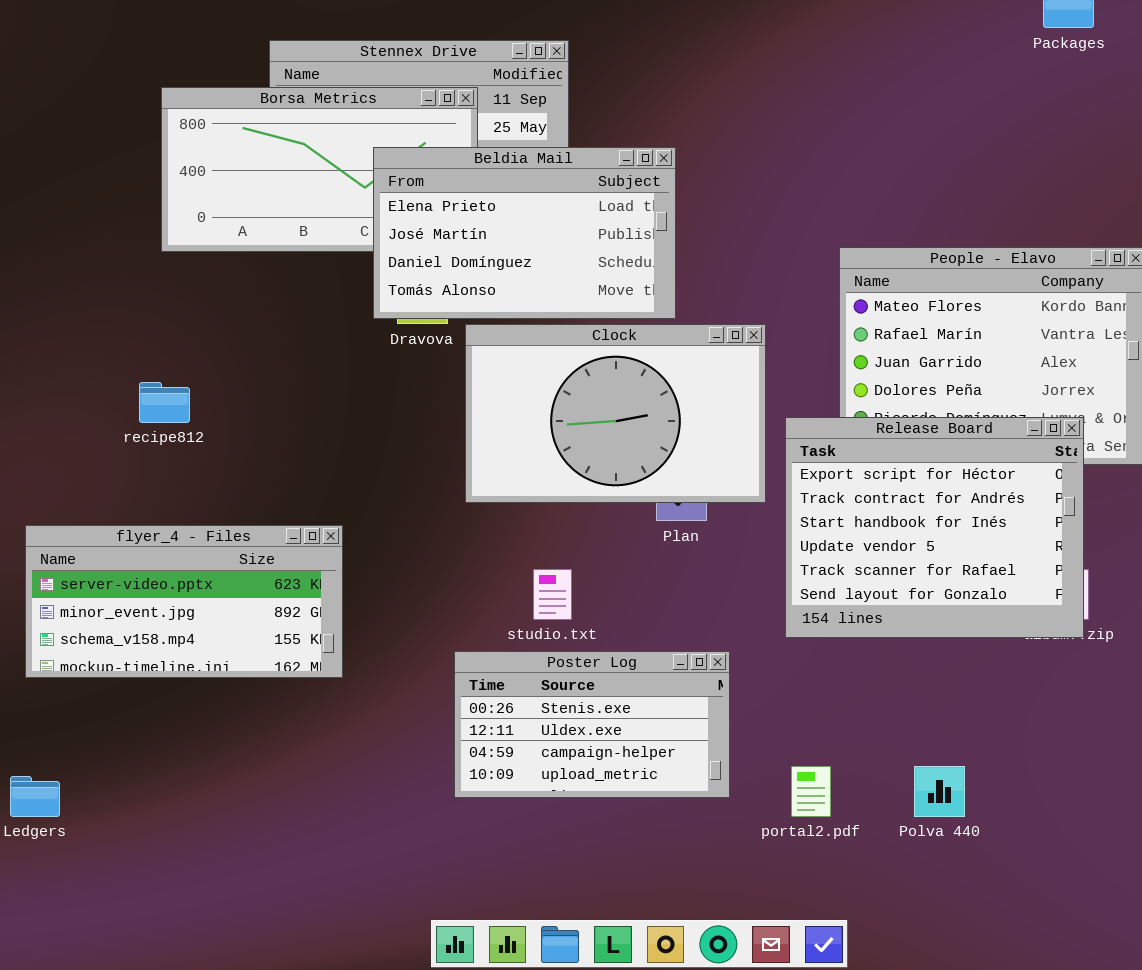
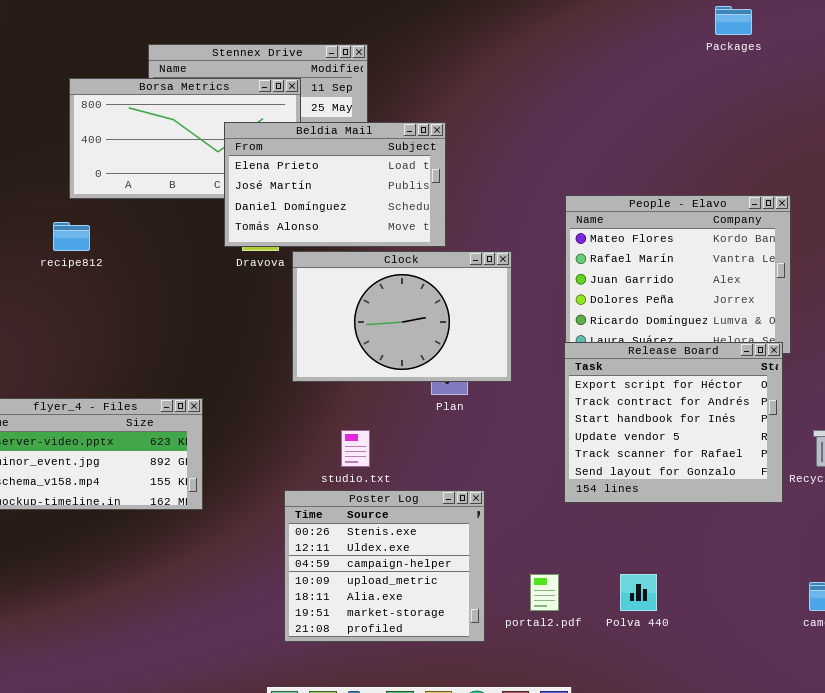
recipe812: [139,382,190,423] -> [53,222,90,251], moved
Release Board: [785,417,1084,638] -> [564,342,783,503], moved
Poster Log: [454,651,730,798] -> [284,490,485,642], resized

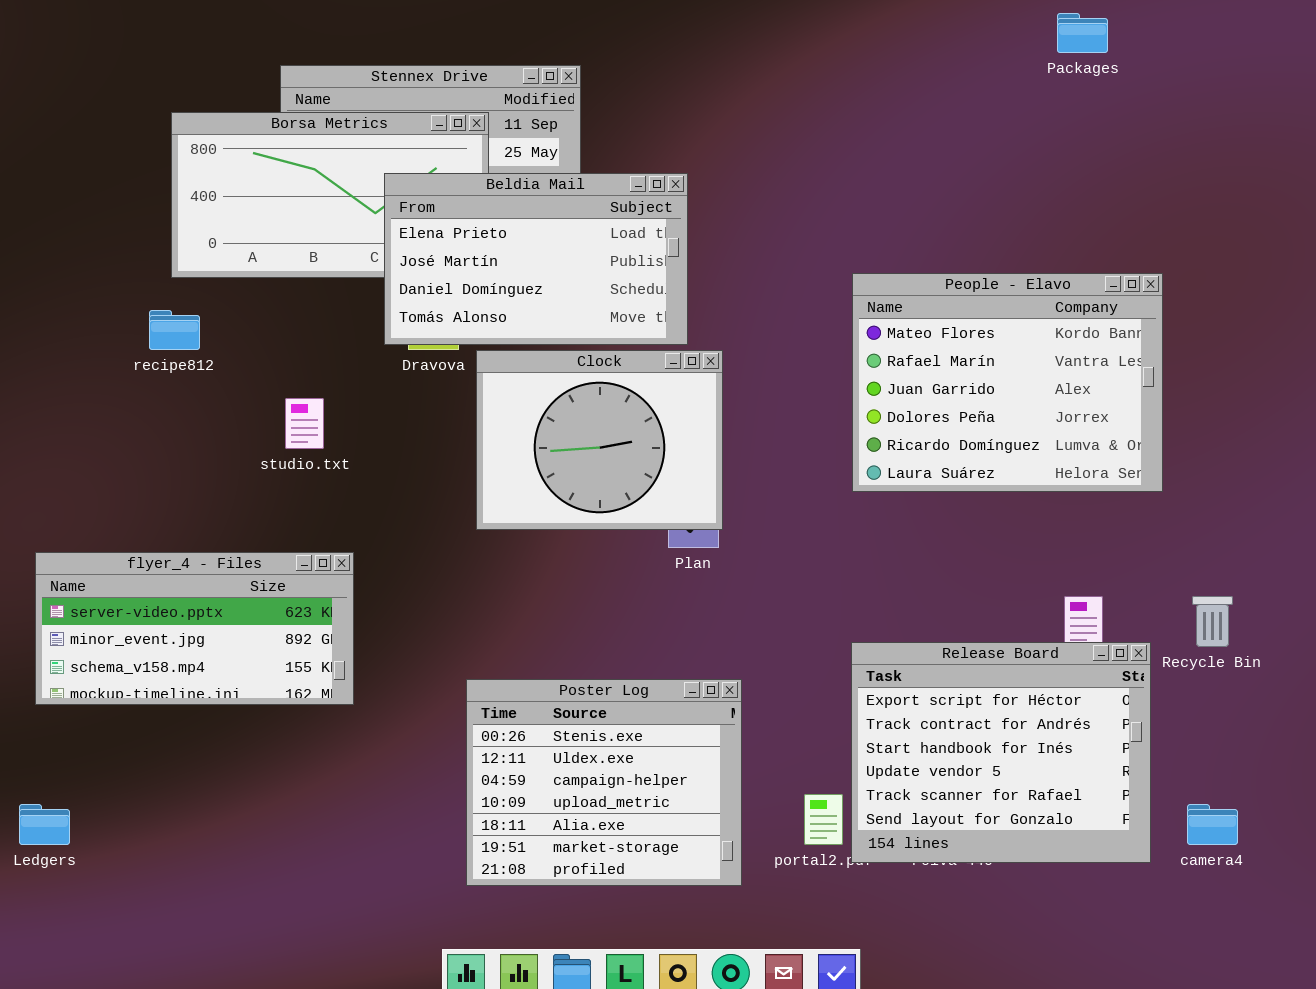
Clock: [292,251,512,382] -> [476,350,723,530], resized
Release Board: [564,342,783,503] -> [851,642,1151,863], moved
studio.txt: [341,430,370,467] -> [285,398,324,449], moved

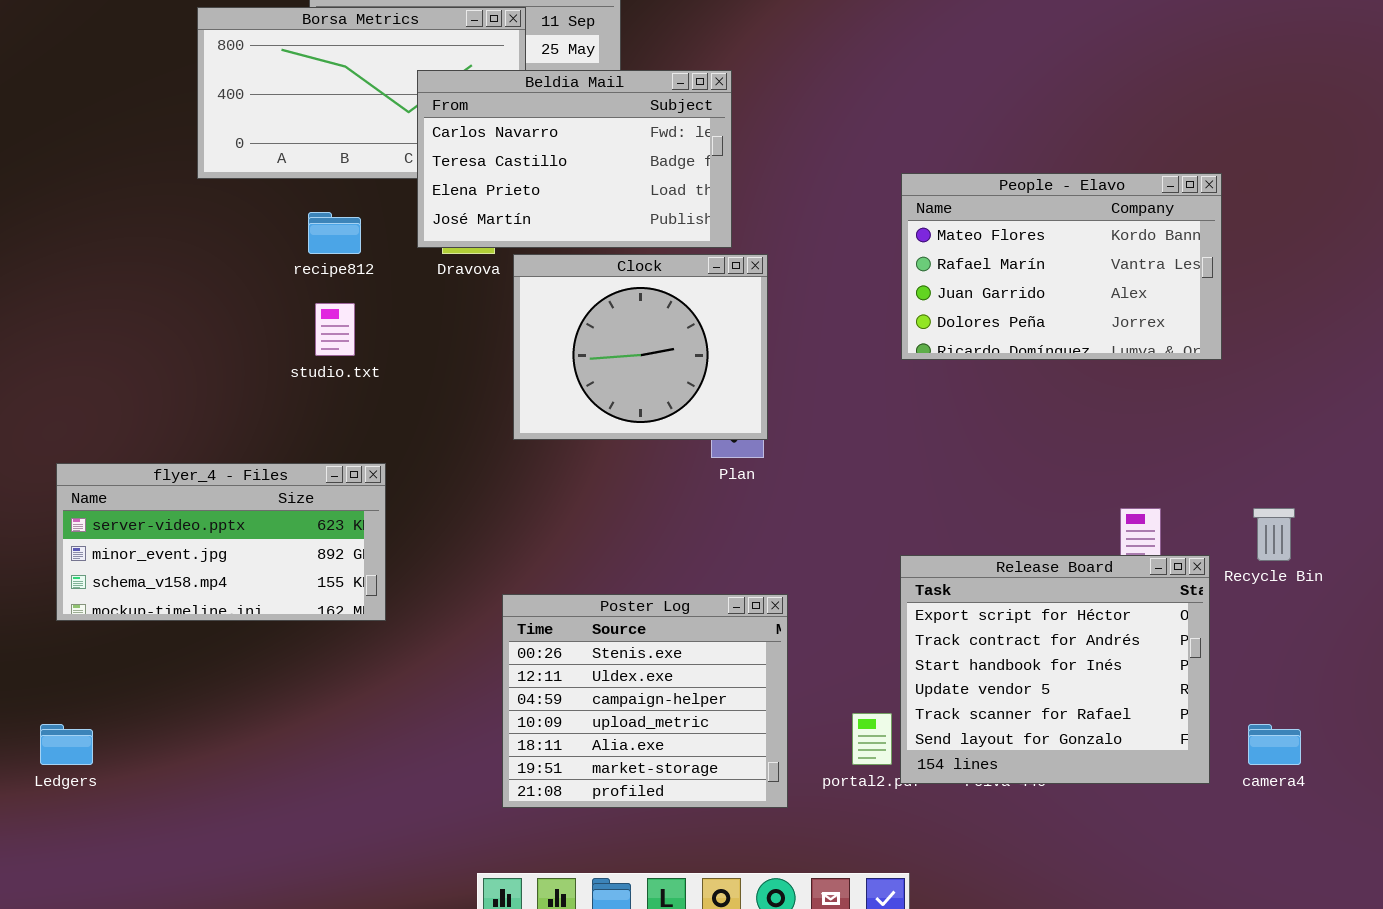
Beldia Mail: [384,173,688,345] -> [417,70,732,248], scrolled up 2 rows
People - Elavo: [852,273,1163,492] -> [901,173,1222,360], resized
recipe812: [149,310,200,350] -> [308,212,361,254], moved

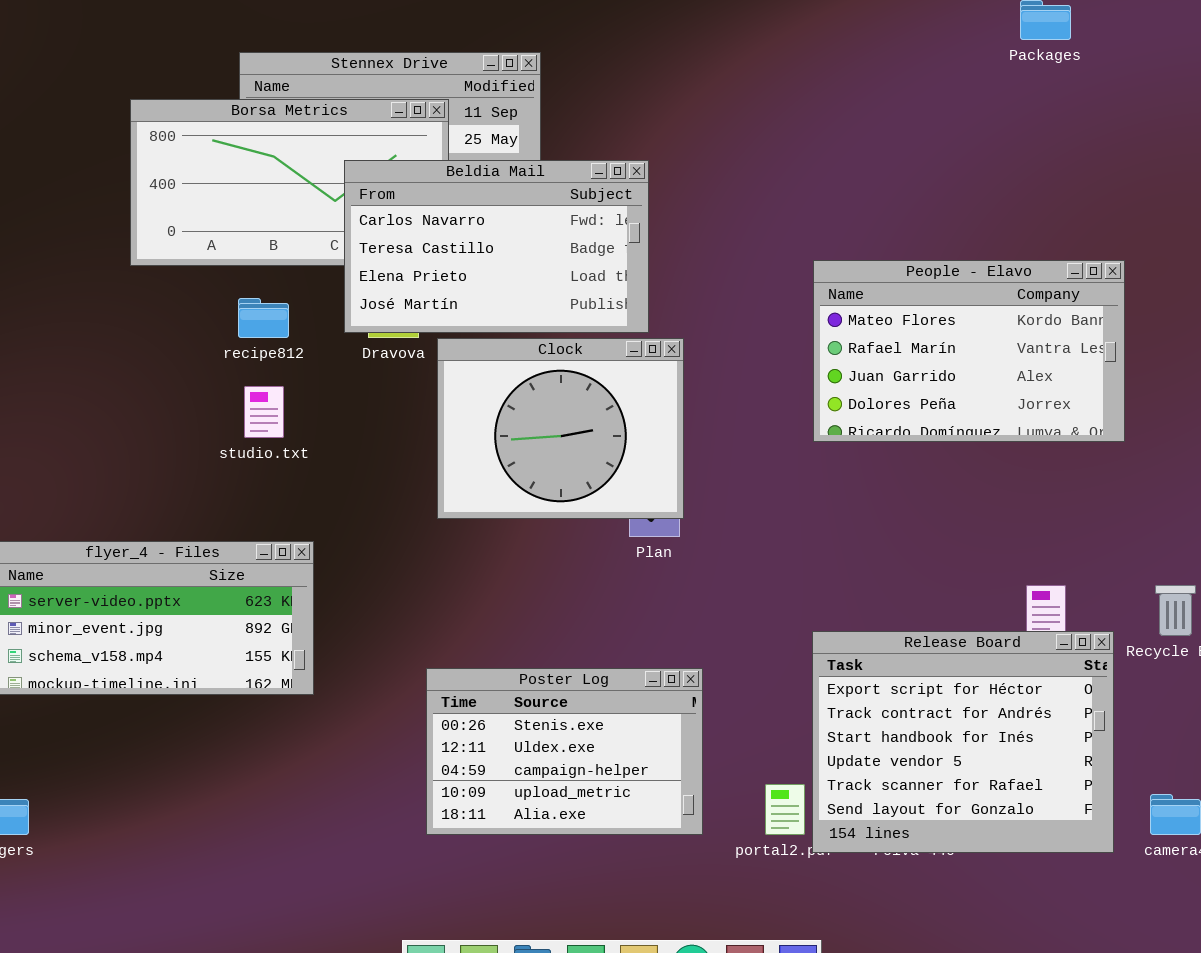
Poster Log: [502,594,788,808] -> [426,668,703,835], resized

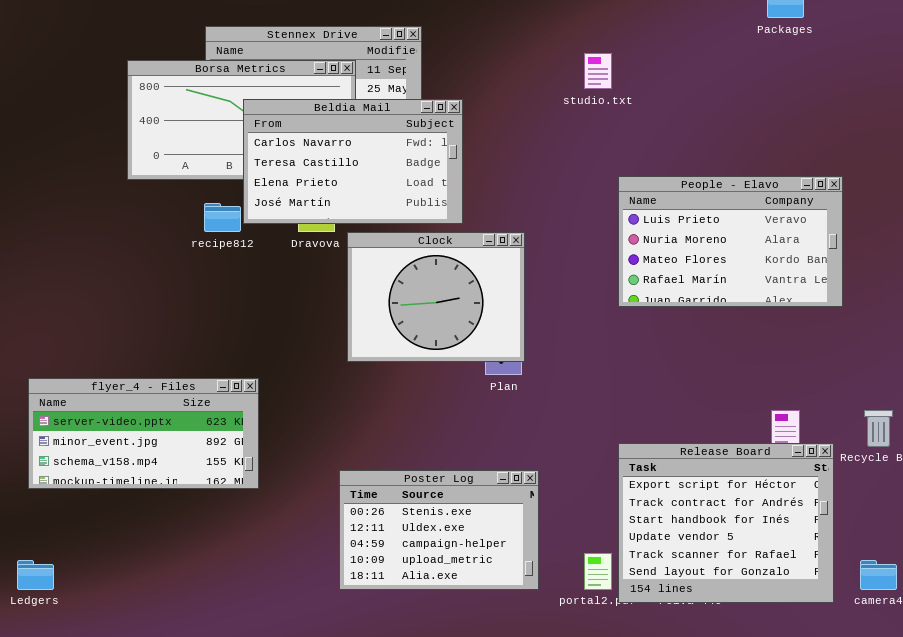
Beldia Mail: [344,160,649,333] -> [243,99,463,224], moved
People - Elavo: [813,260,1125,442] -> [618,176,843,307], scrolled up 2 rows
studio.txt: [244,386,284,438] -> [584,53,612,89], moved

